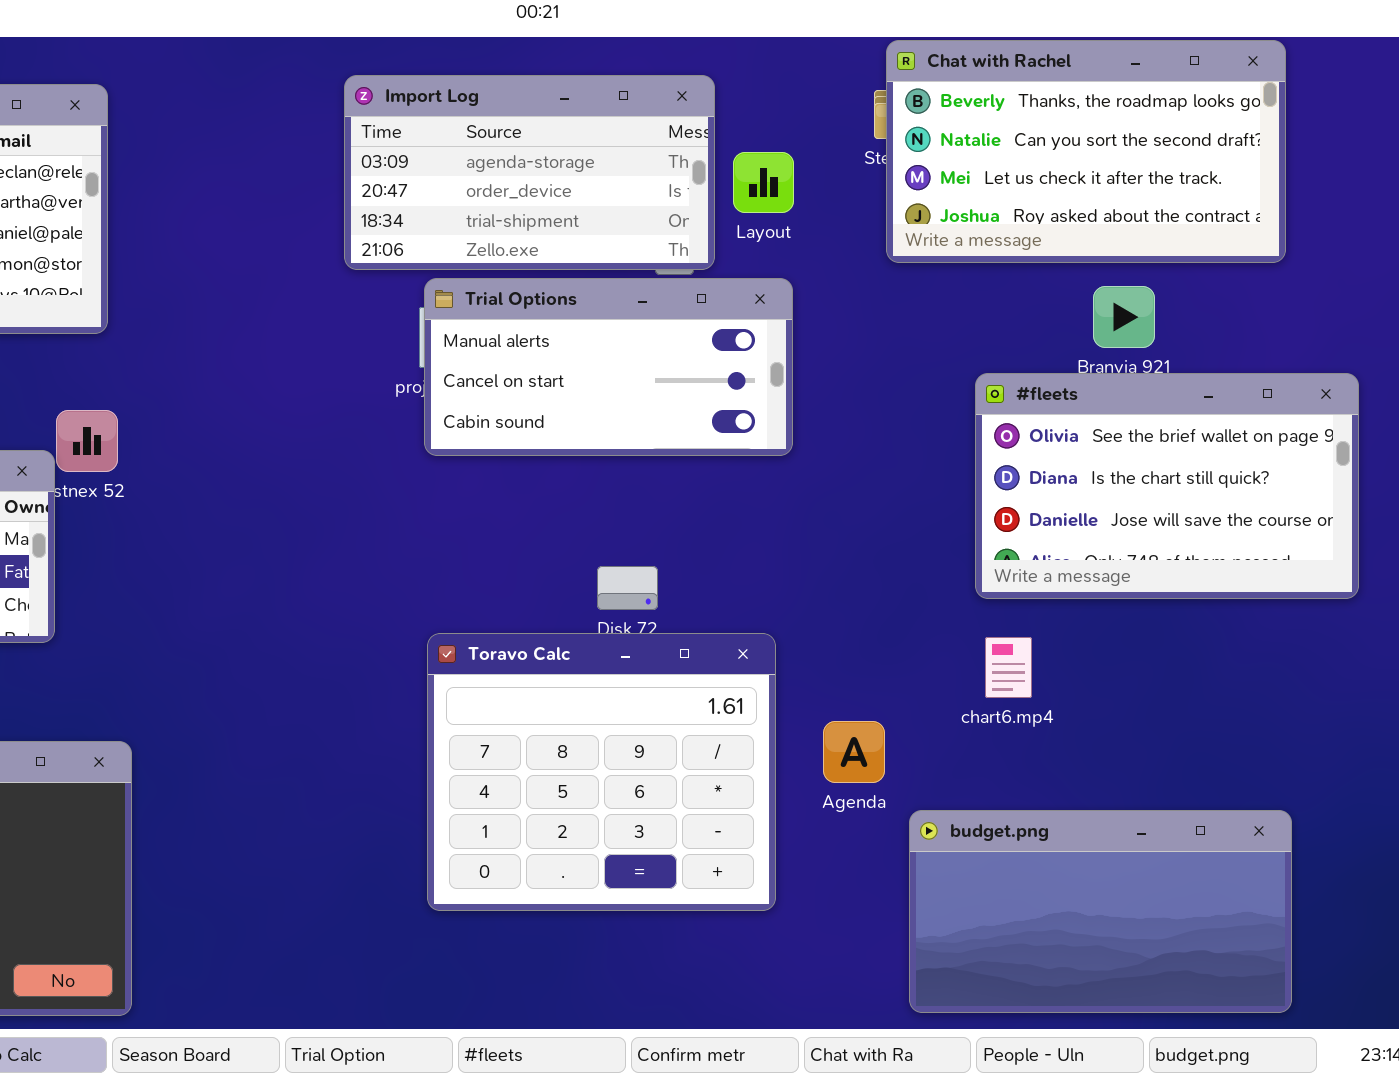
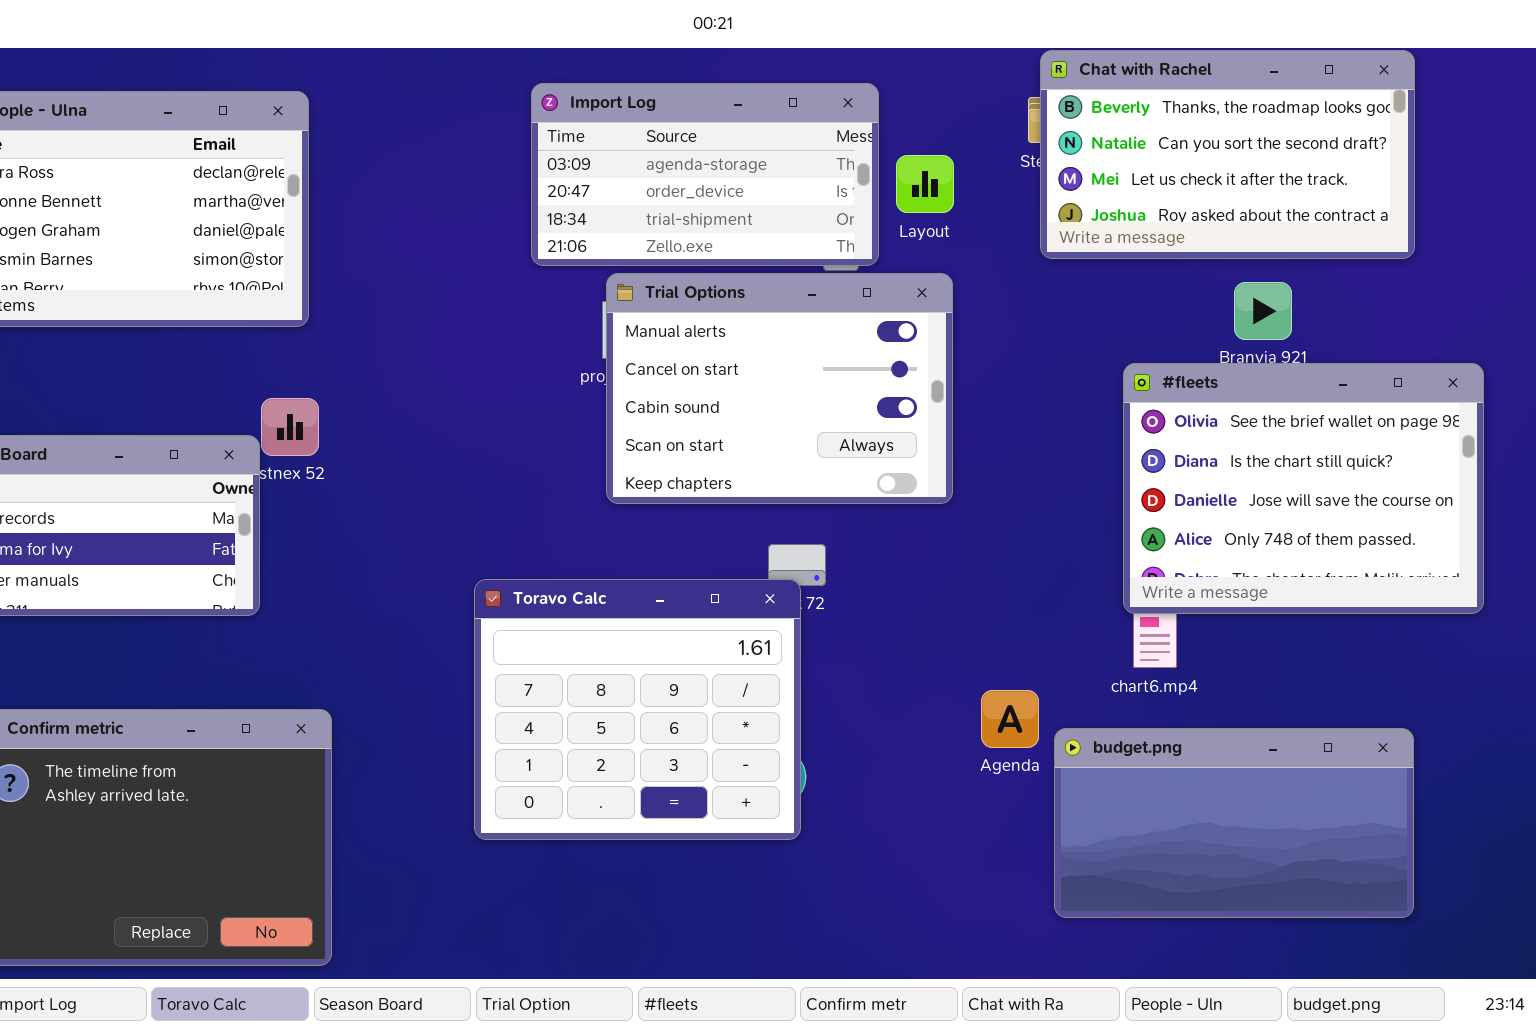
Trial Options: [424,278,793,456] -> [606,273,953,504], resized
#fleets: [975,373,1359,599] -> [1123,363,1484,614], resized
Toravo Calc: [427,633,776,911] -> [474,579,801,840], moved
budget.png: [909,810,1292,1013] -> [1054,728,1414,918], moved

